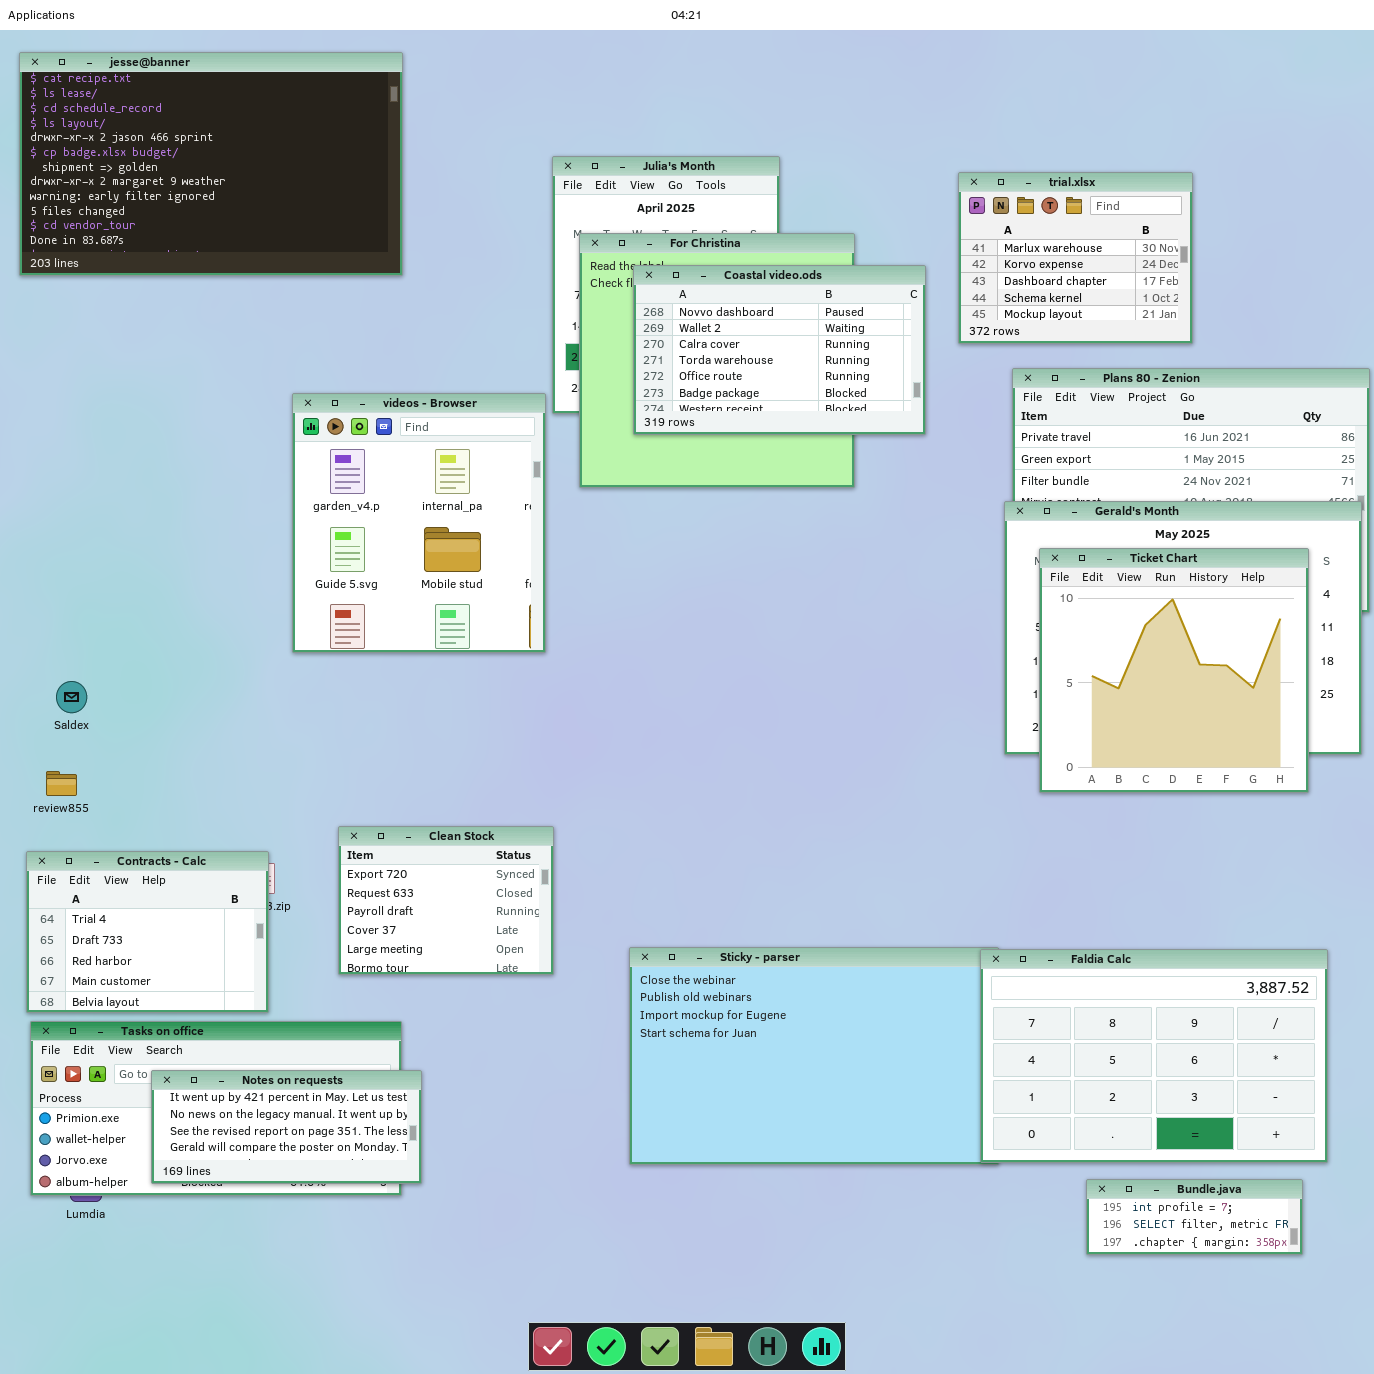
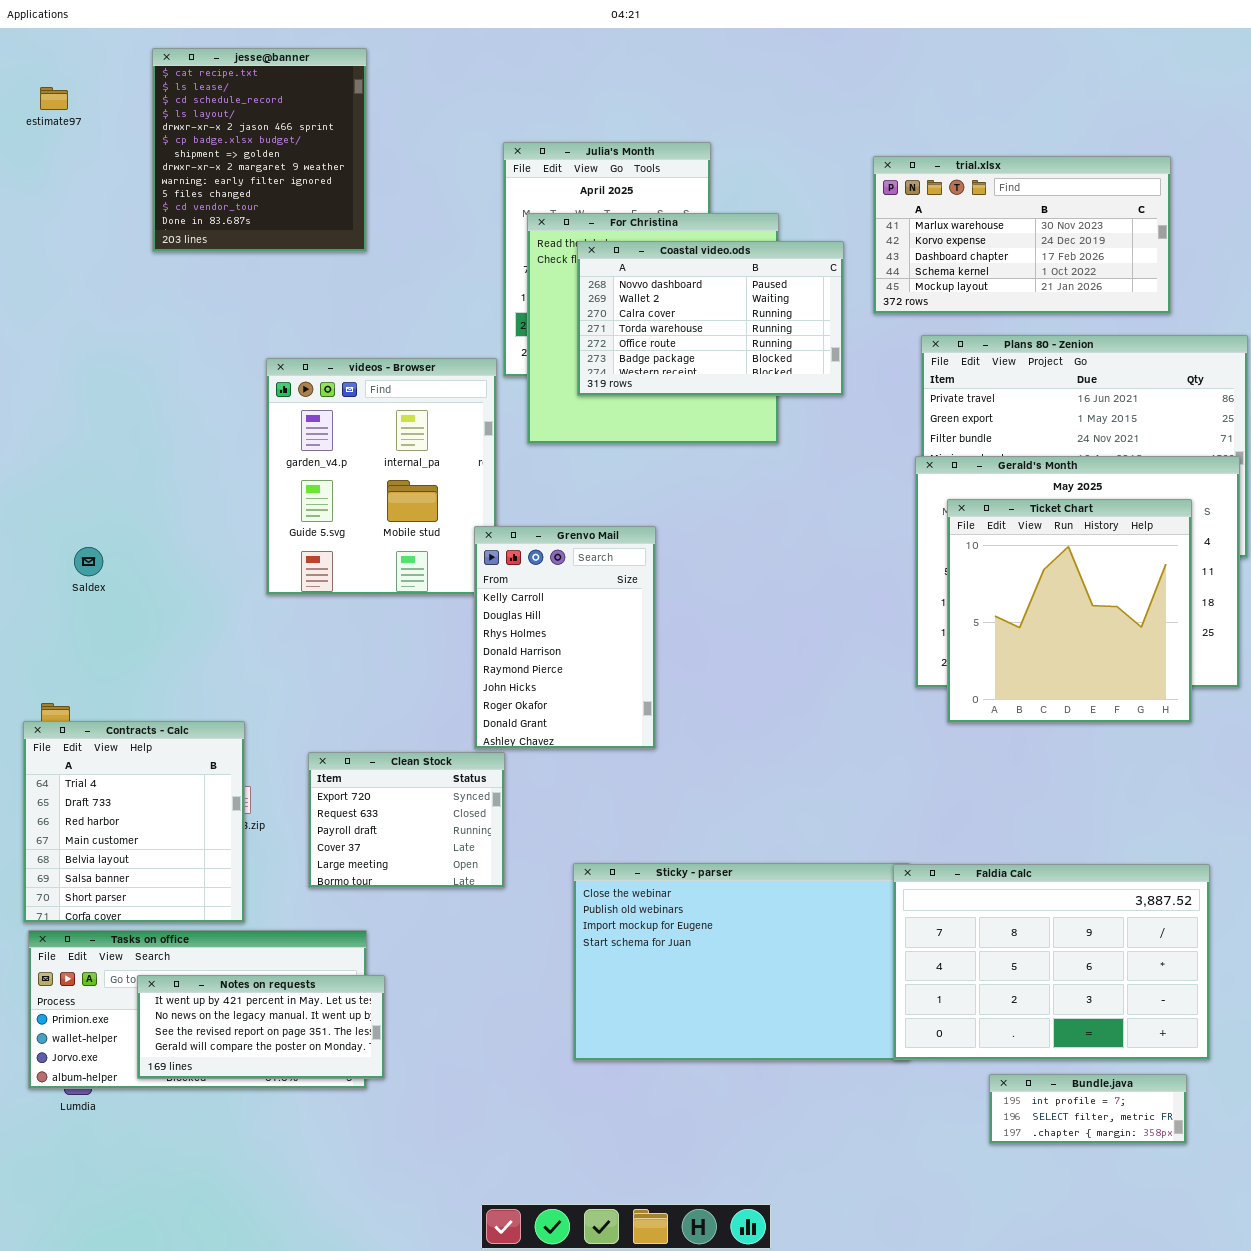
jesse@banner: [19,52,403,276] -> [152,48,367,252], resized
trial.xlsx: [958,172,1193,344] -> [873,156,1171,314], resized
Grenvo Mail: none -> [474,526,656,749], opened
Saldex: [56,681,87,713] -> [74,547,103,576], moved
Contracts - Calc: [26,851,269,1013] -> [23,721,245,923], resized

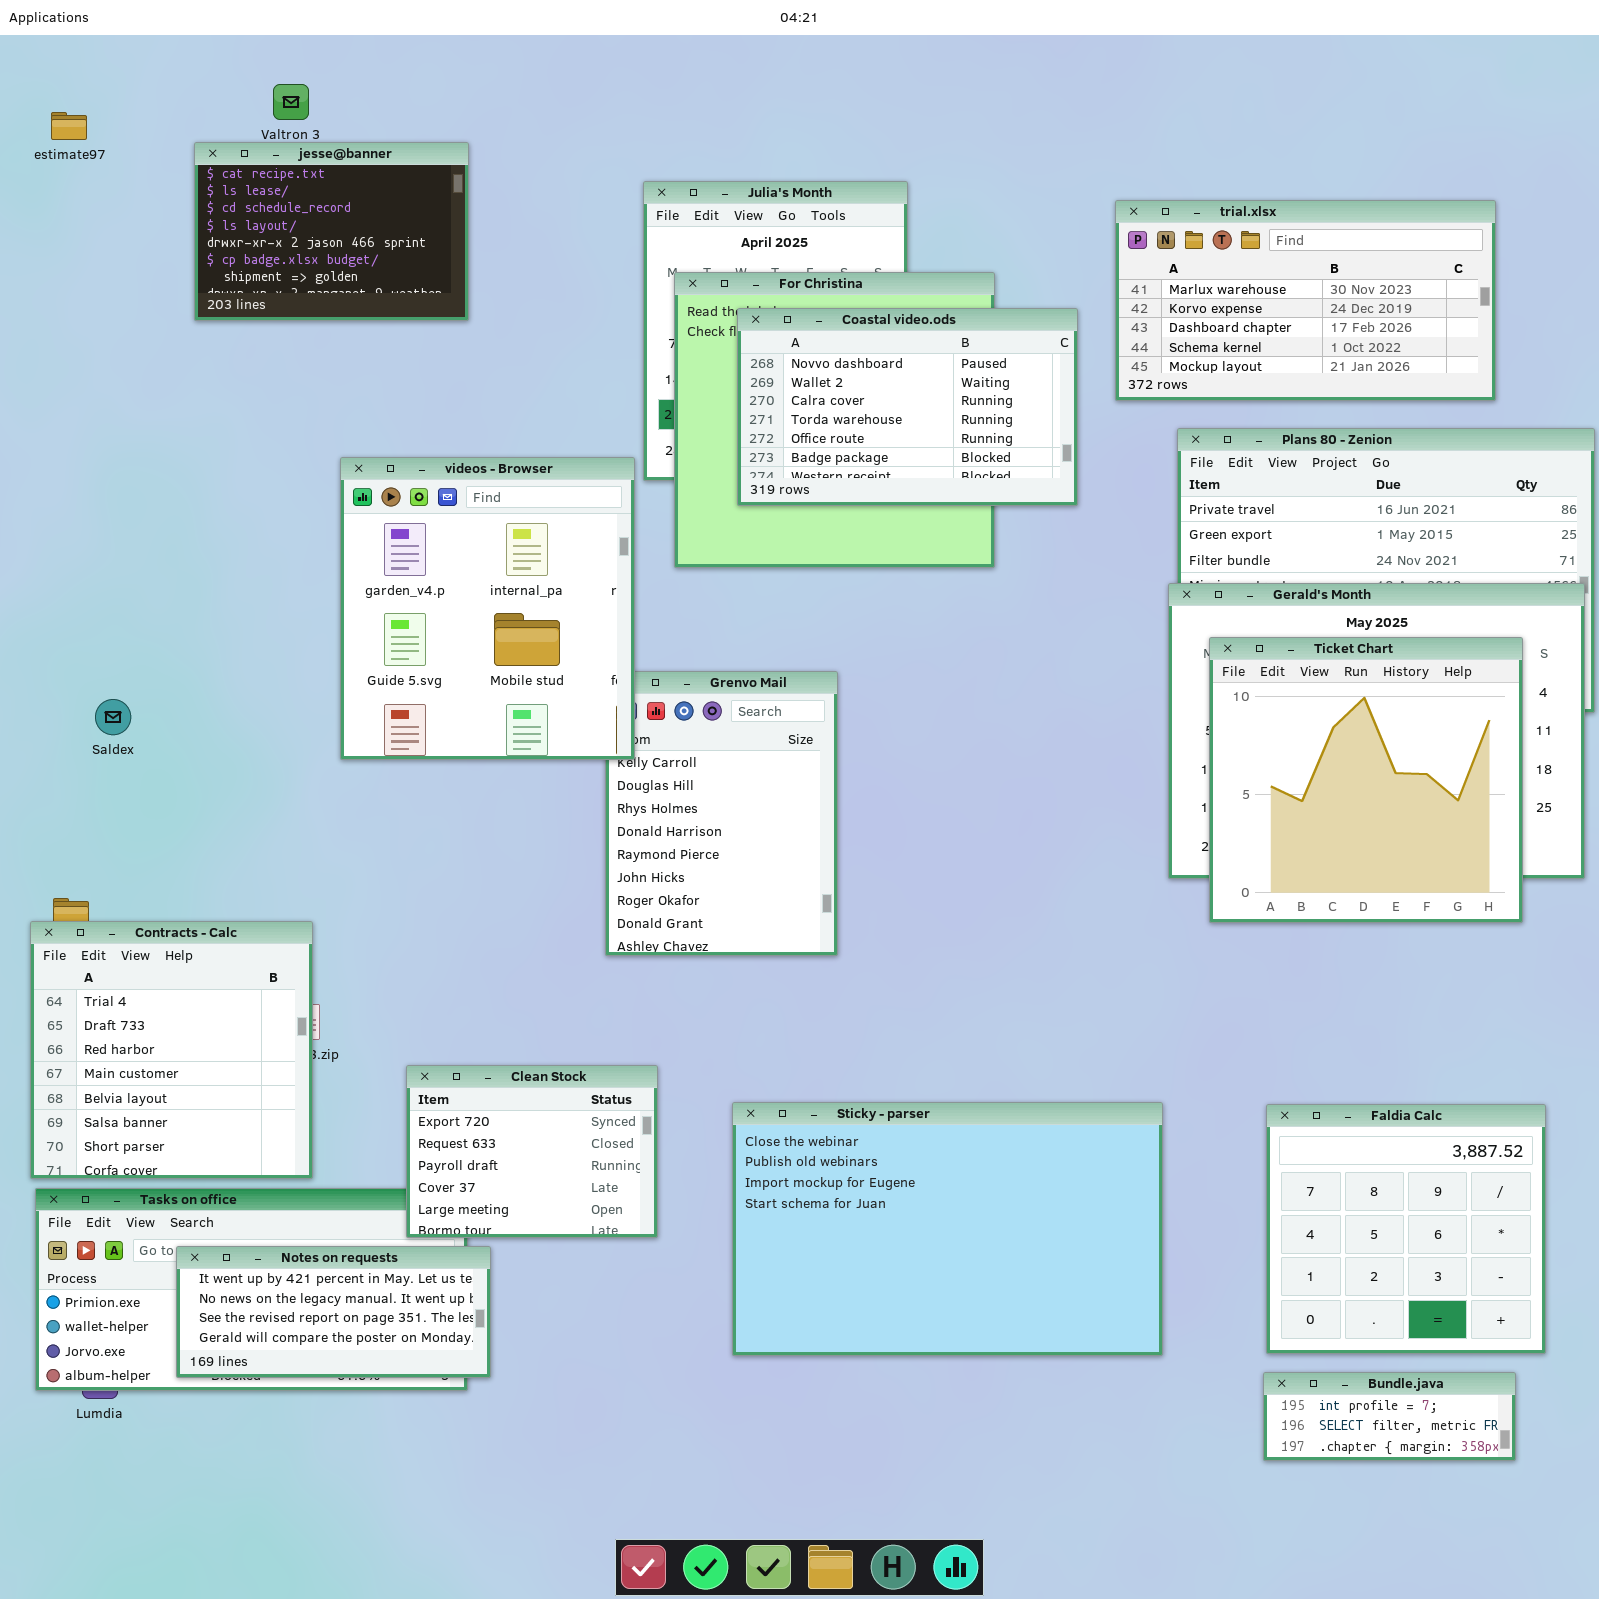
jesse@banner: [152,48,367,252] -> [194,142,469,321], resized
videos - Browser: [266,358,497,595] -> [340,457,635,760], raised
Clean Stock: [308,752,505,888] -> [406,1065,658,1238], moved
Faldia Calc: [893,864,1210,1060] -> [1266,1104,1546,1354], resized

